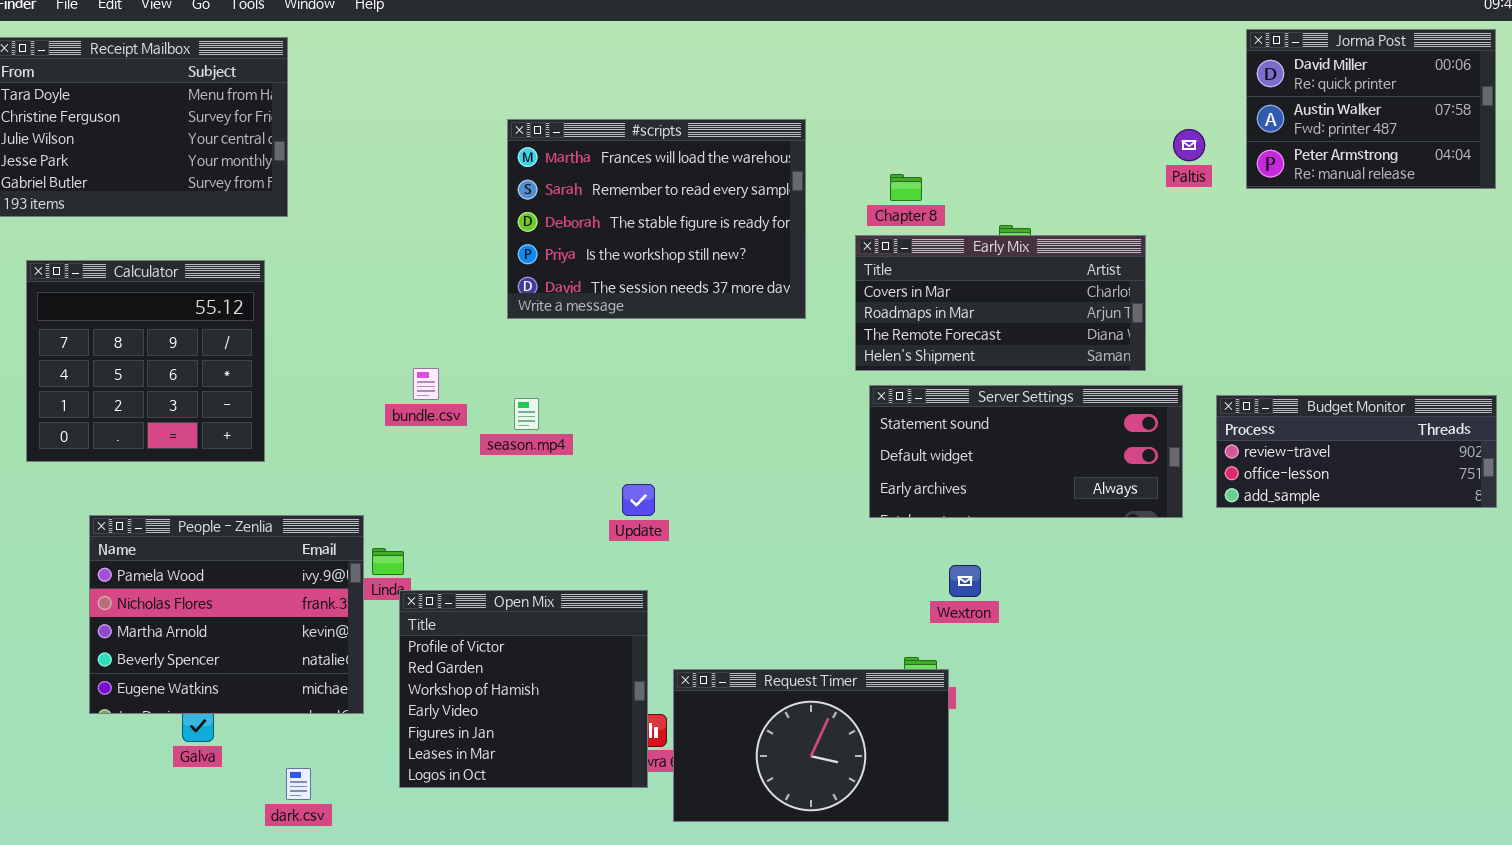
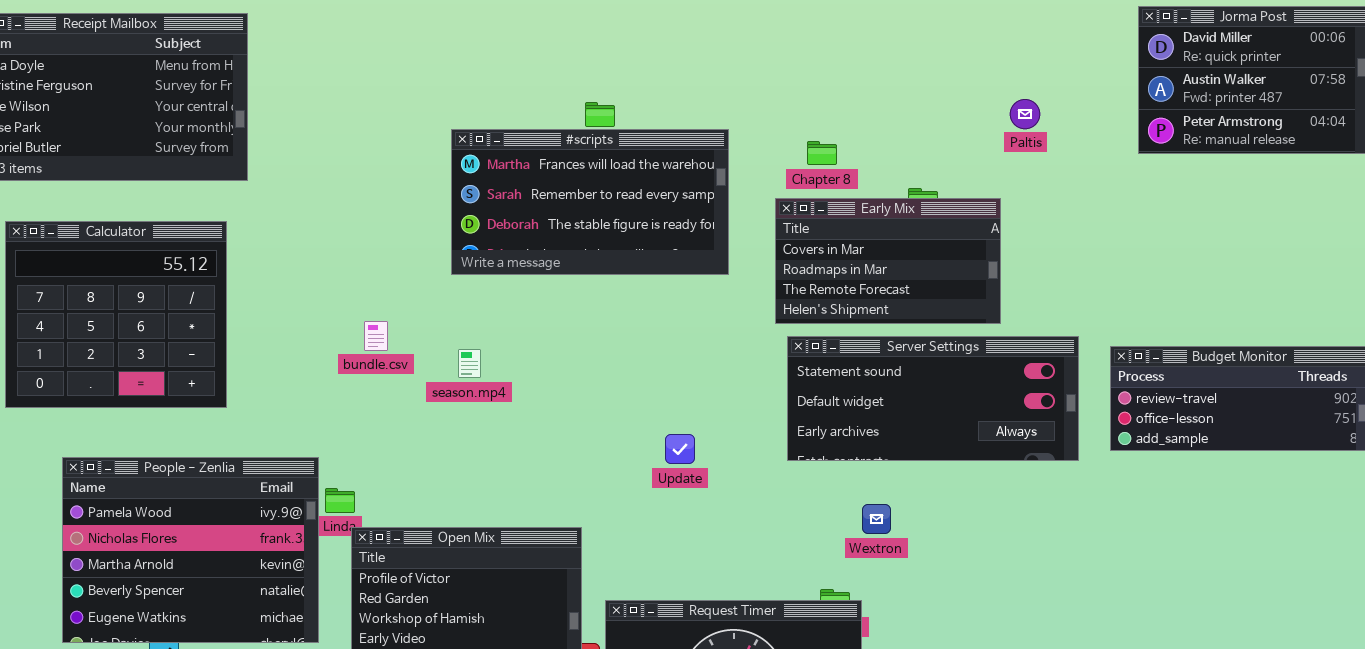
#scripts: [507,119,806,319] -> [451,129,729,275], resized
Paltis: [1173,129,1205,161] -> [1010,99,1040,129], moved
Early Mix: [855,235,1146,371] -> [775,198,1001,324], resized
Update: [622,484,655,516] -> [665,434,695,464], moved

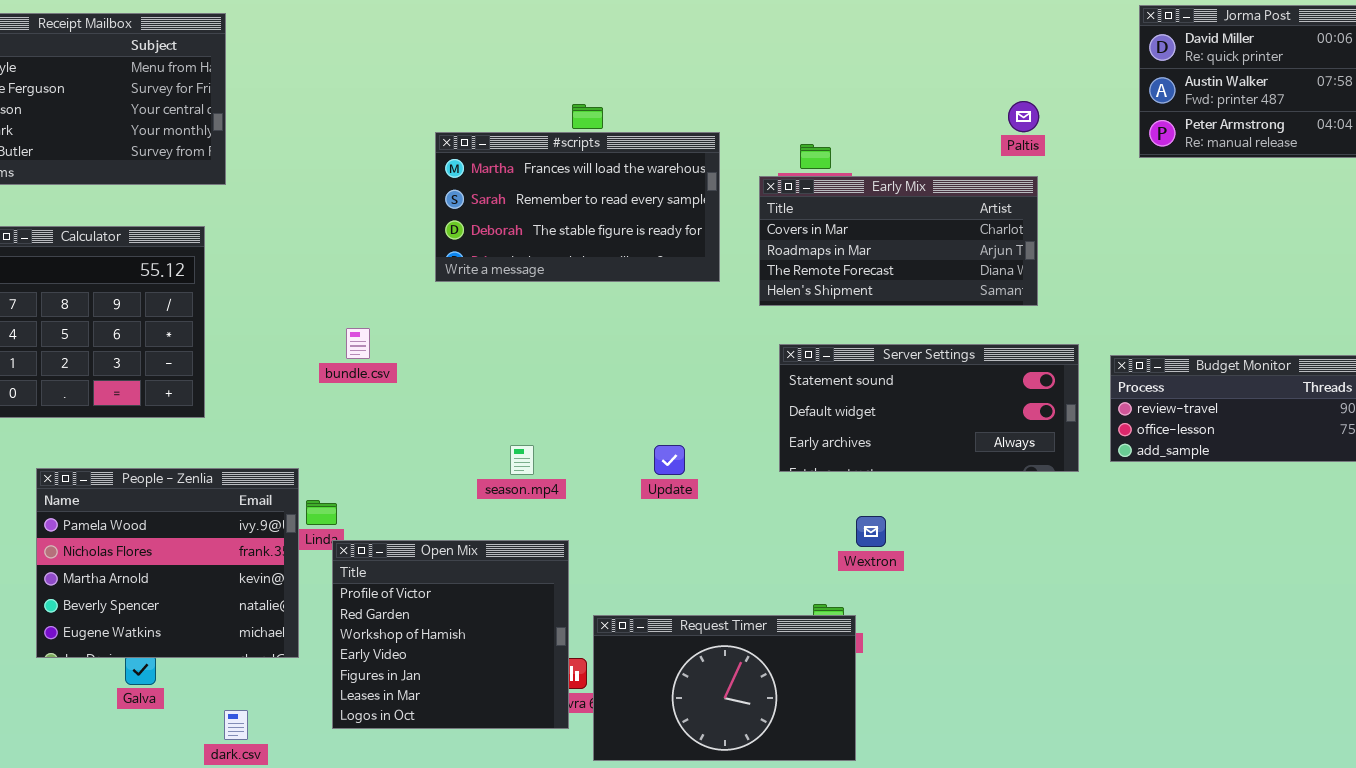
Early Mix: [775,198,1001,324] -> [759,176,1038,306], moved, resized
season.mp4: [458,349,481,378] -> [510,445,534,475], moved

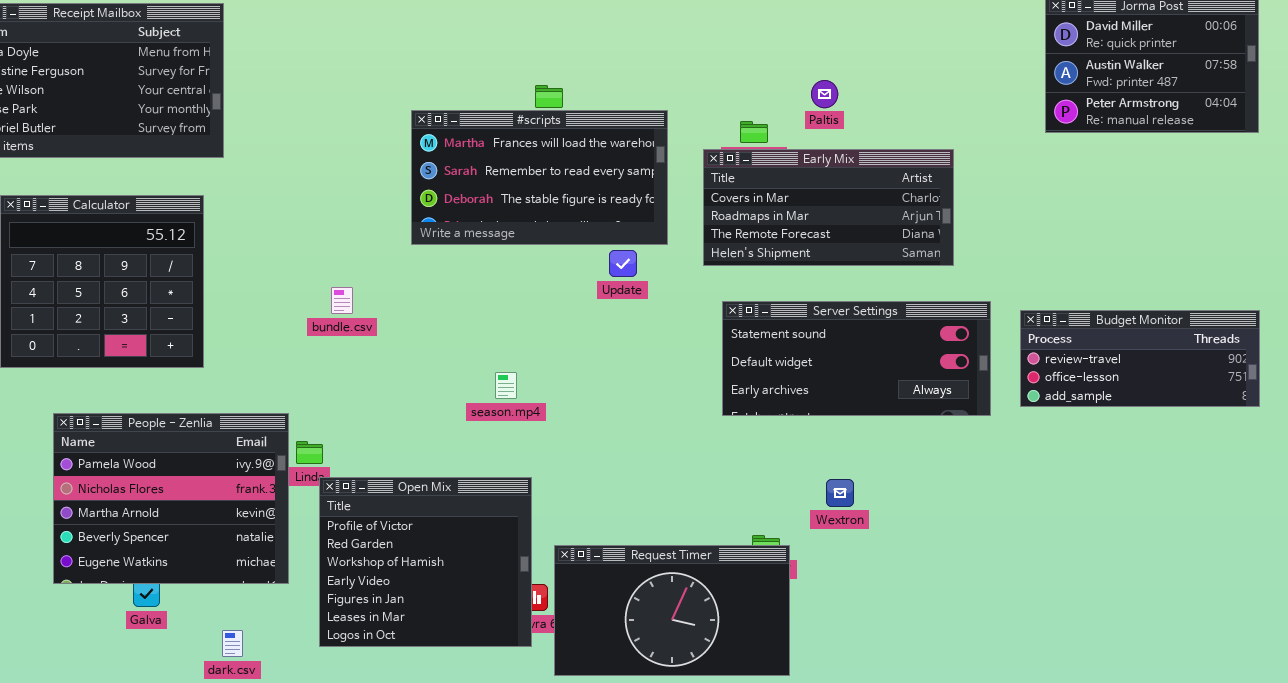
Paltis: [1008,101,1039,132] -> [811,80,838,108], moved
season.mp4: [510,445,534,475] -> [495,372,517,399], moved
Update: [654,445,685,475] -> [609,250,637,277], moved
Wextron: [856,516,886,547] -> [826,479,854,507], moved

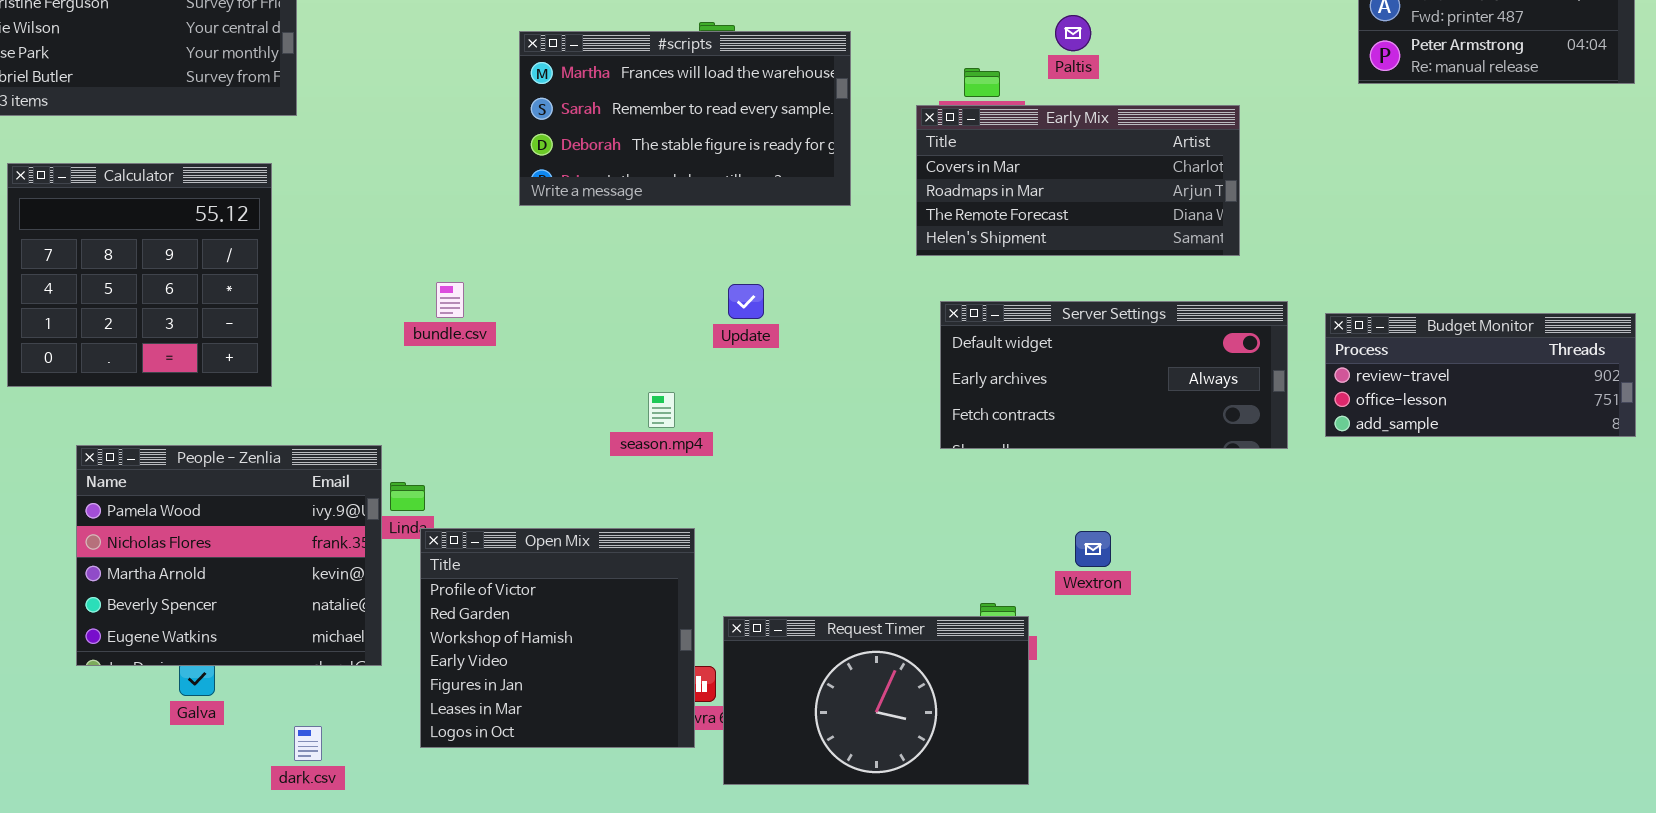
#scripts: [411,110,668,245] -> [519,31,851,206], moved
Update: [609,250,637,277] -> [728,284,764,319], moved
Server Settings: [722,301,991,416] -> [940,301,1288,449], scrolled down 1 row

